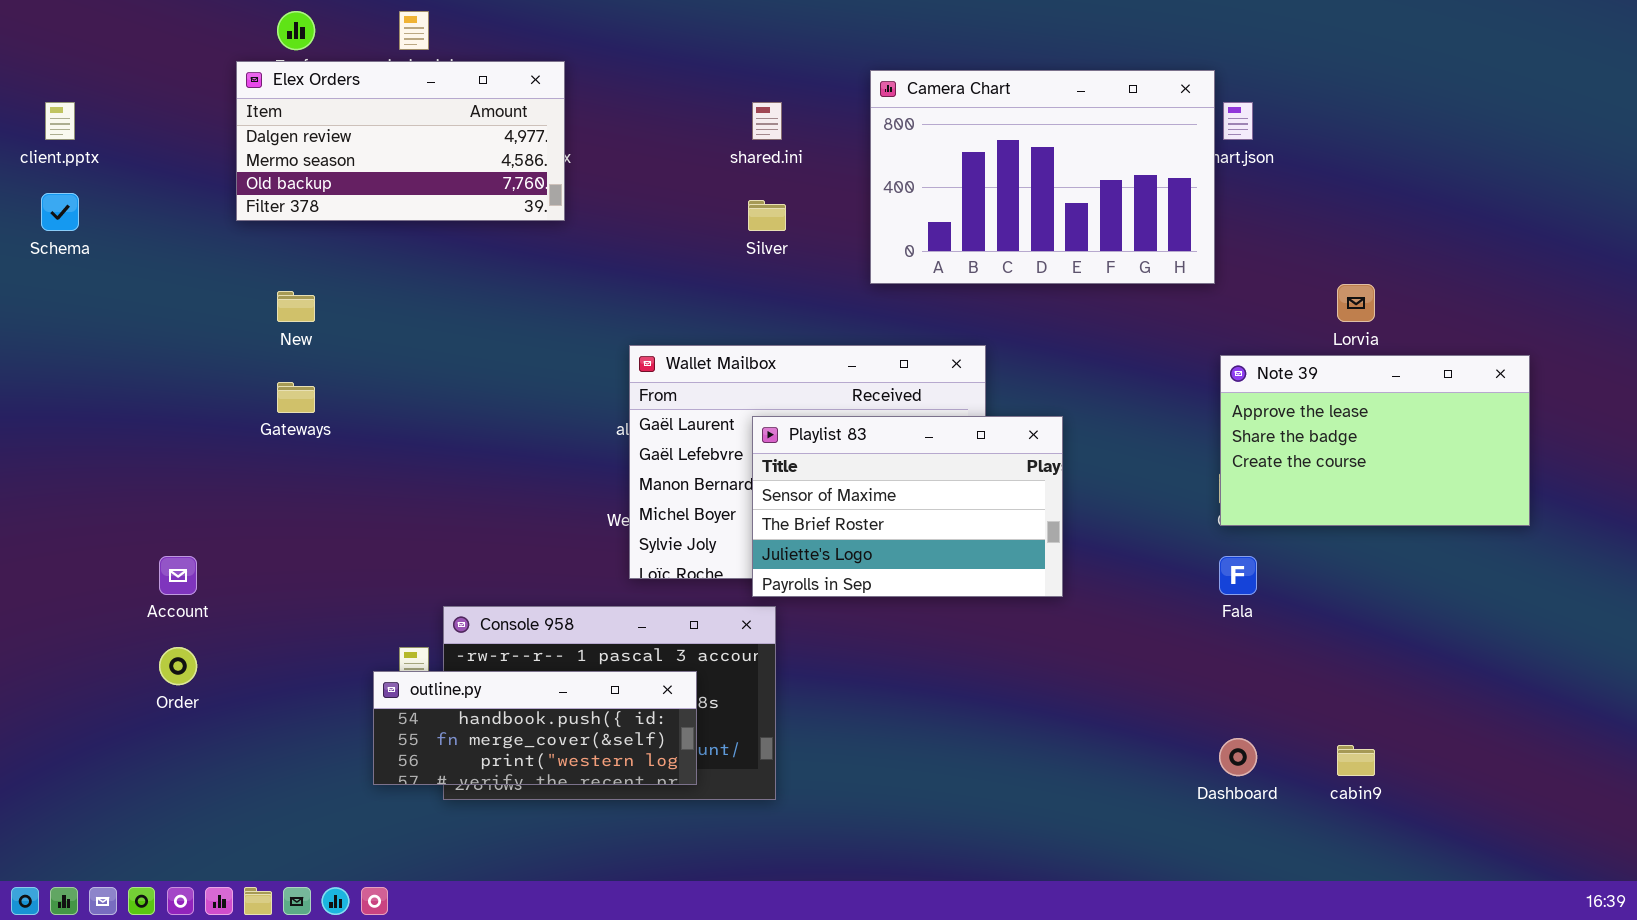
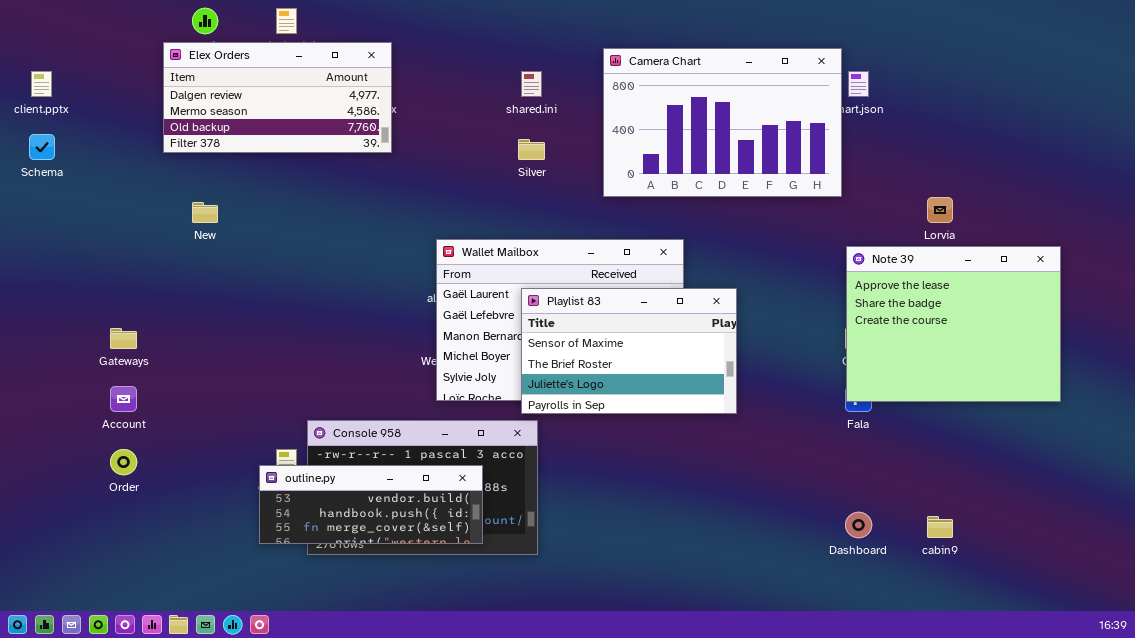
Note 39: [1220,355,1530,526] -> [846,246,1061,402], resized
Gateways: [277,382,315,413] -> [110,328,137,349], moved
outline.py: [373,671,697,785] -> [259,465,483,544], scrolled up 1 row

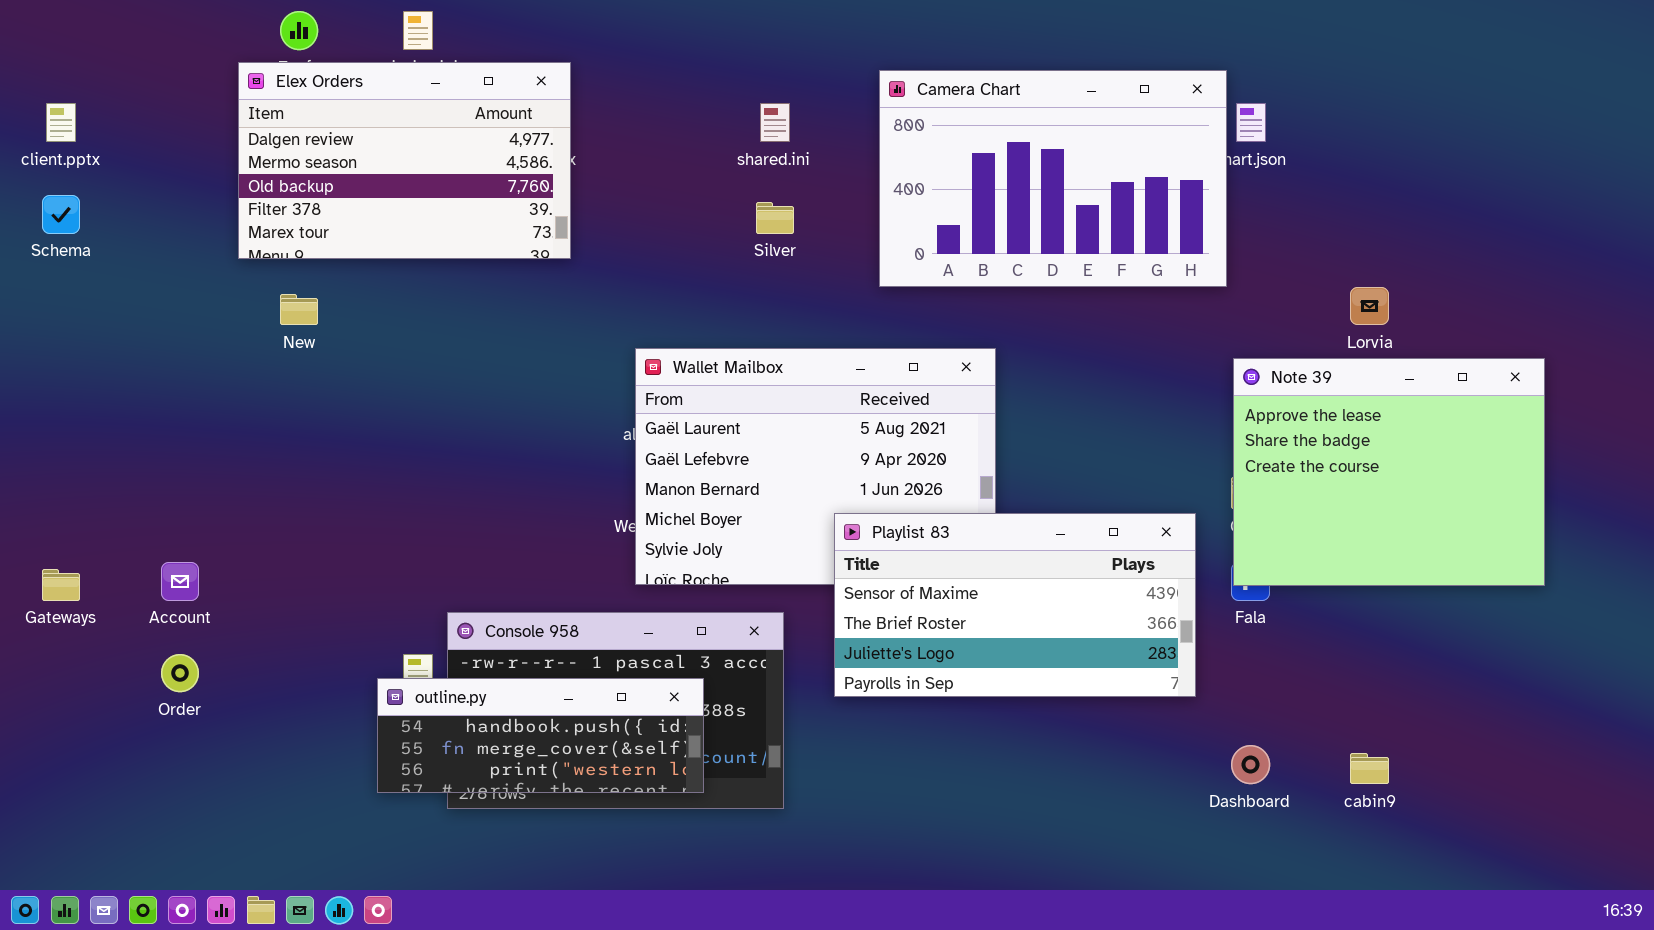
Elex Orders: [163,42,392,153] -> [238,62,571,259], resized
Playlist 83: [521,288,737,414] -> [834,513,1196,697], moved, resized
Gateways: [110,328,137,349] -> [42,569,80,601], moved
outline.py: [259,465,483,544] -> [377,678,704,793], scrolled down 1 row

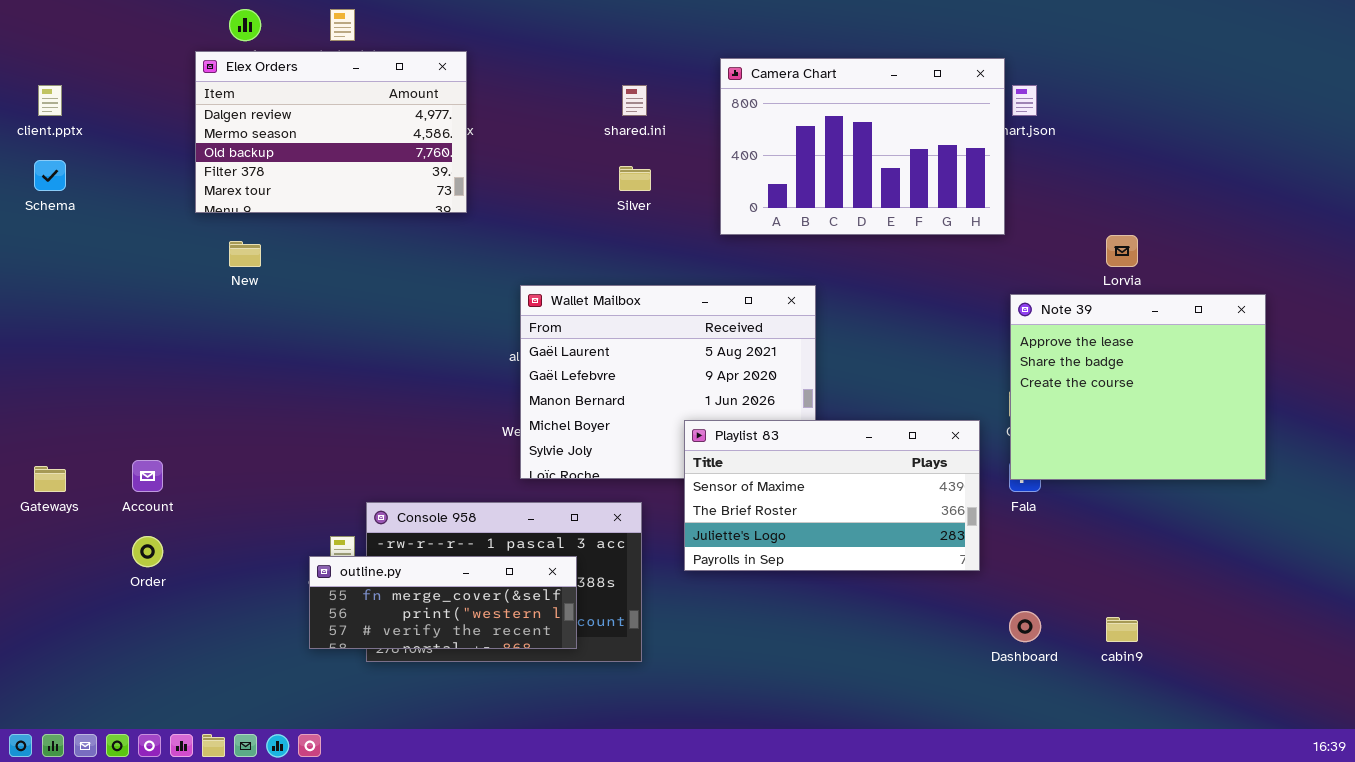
outline.py: [377,678,704,793] -> [309,556,577,649], scrolled down 1 row

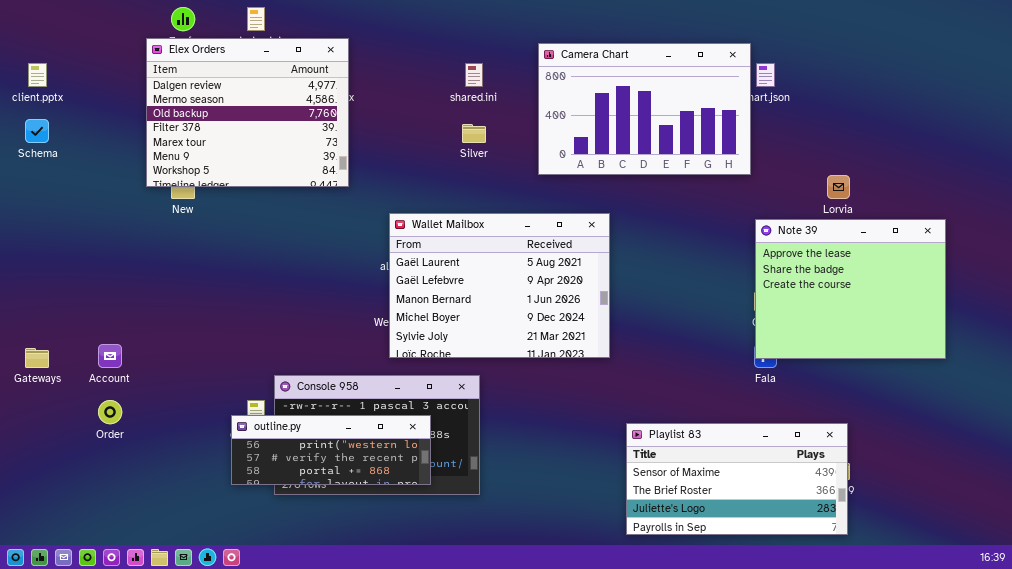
Elex Orders: [195,51,467,213] -> [146,38,349,187], resized
Playlist 83: [684,420,980,571] -> [626,423,848,535], moved
outline.py: [309,556,577,649] -> [231,415,431,485], scrolled down 1 row

